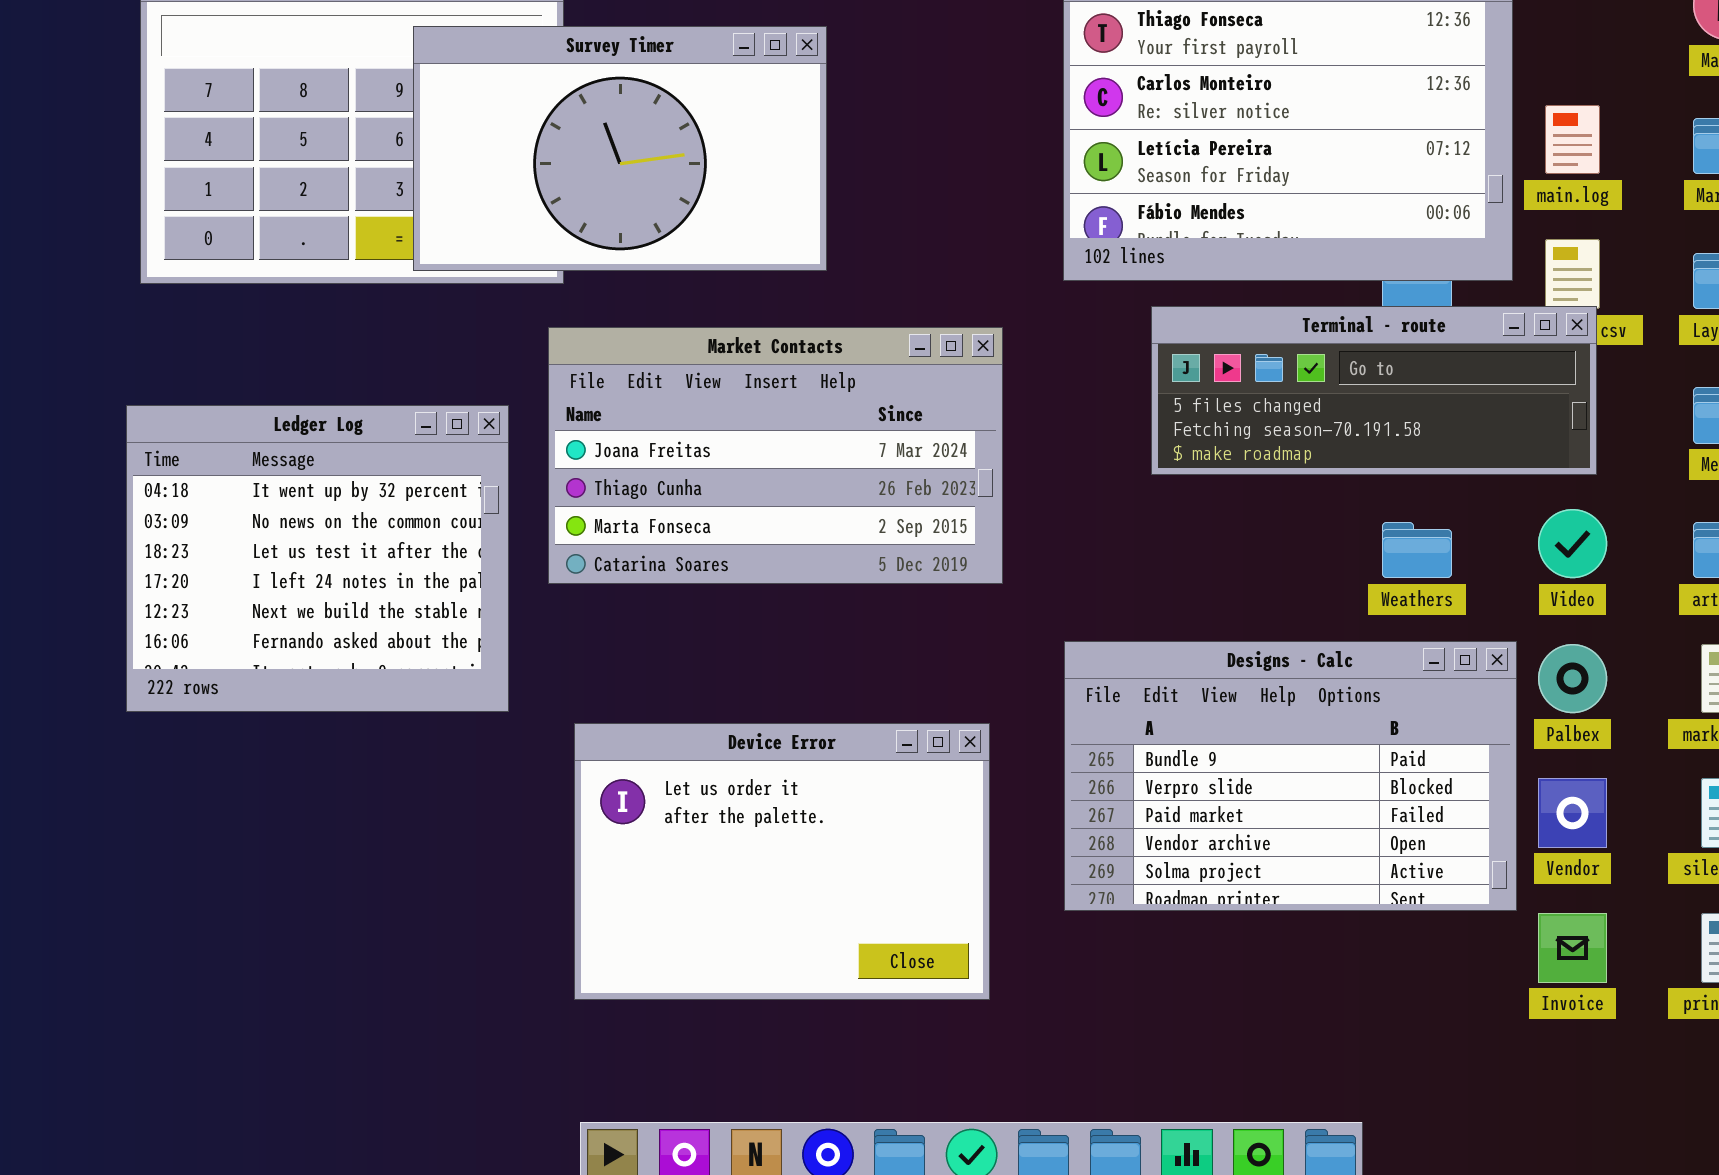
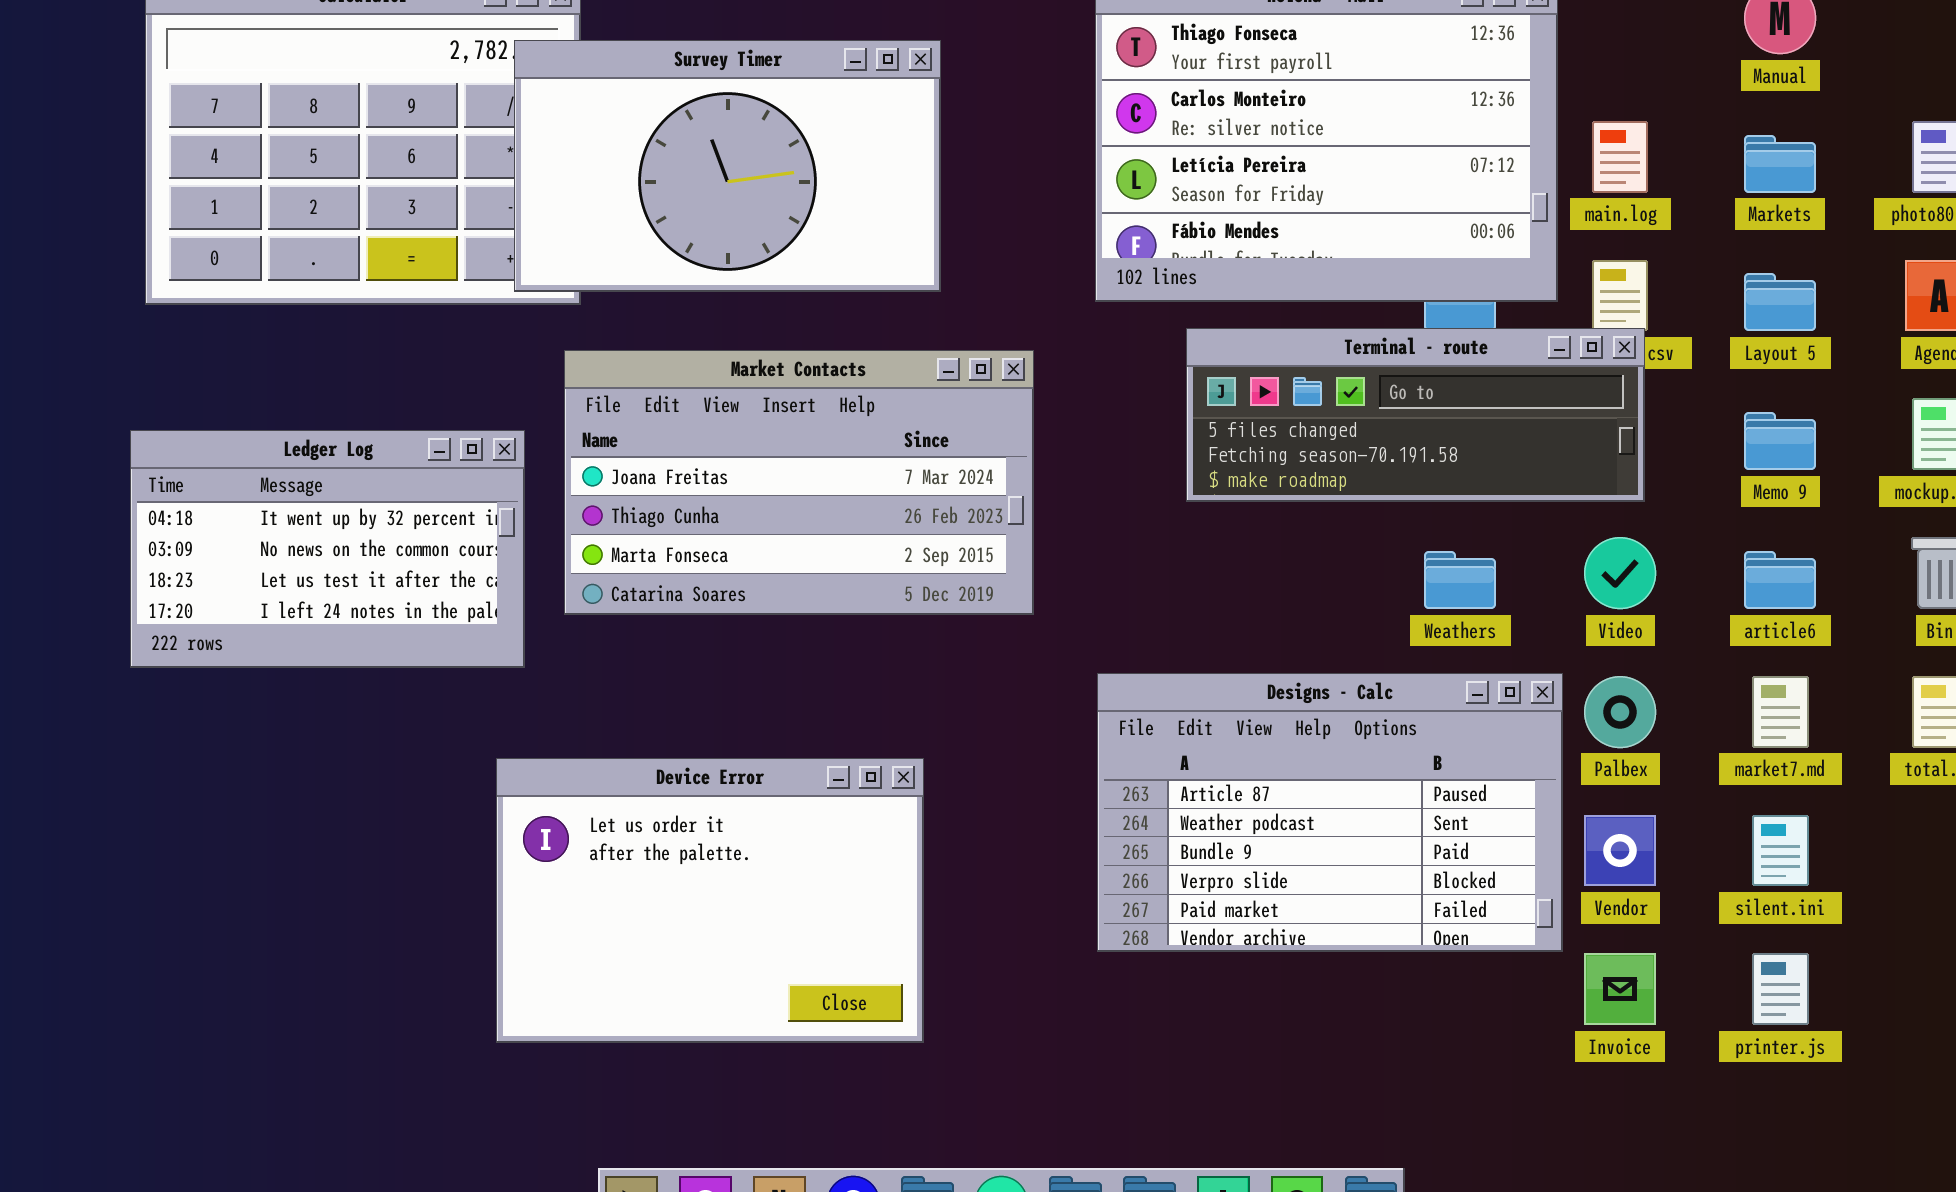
Survey Timer: [413,26,827,271] -> [514,40,941,292], moved
Ledger Log: [126,405,509,712] -> [130,430,525,668], resized
Designs - Calc: [1064,641,1517,911] -> [1097,673,1563,952], scrolled up 2 rows
Device Error: [574,723,990,1000] -> [496,758,924,1043], moved

